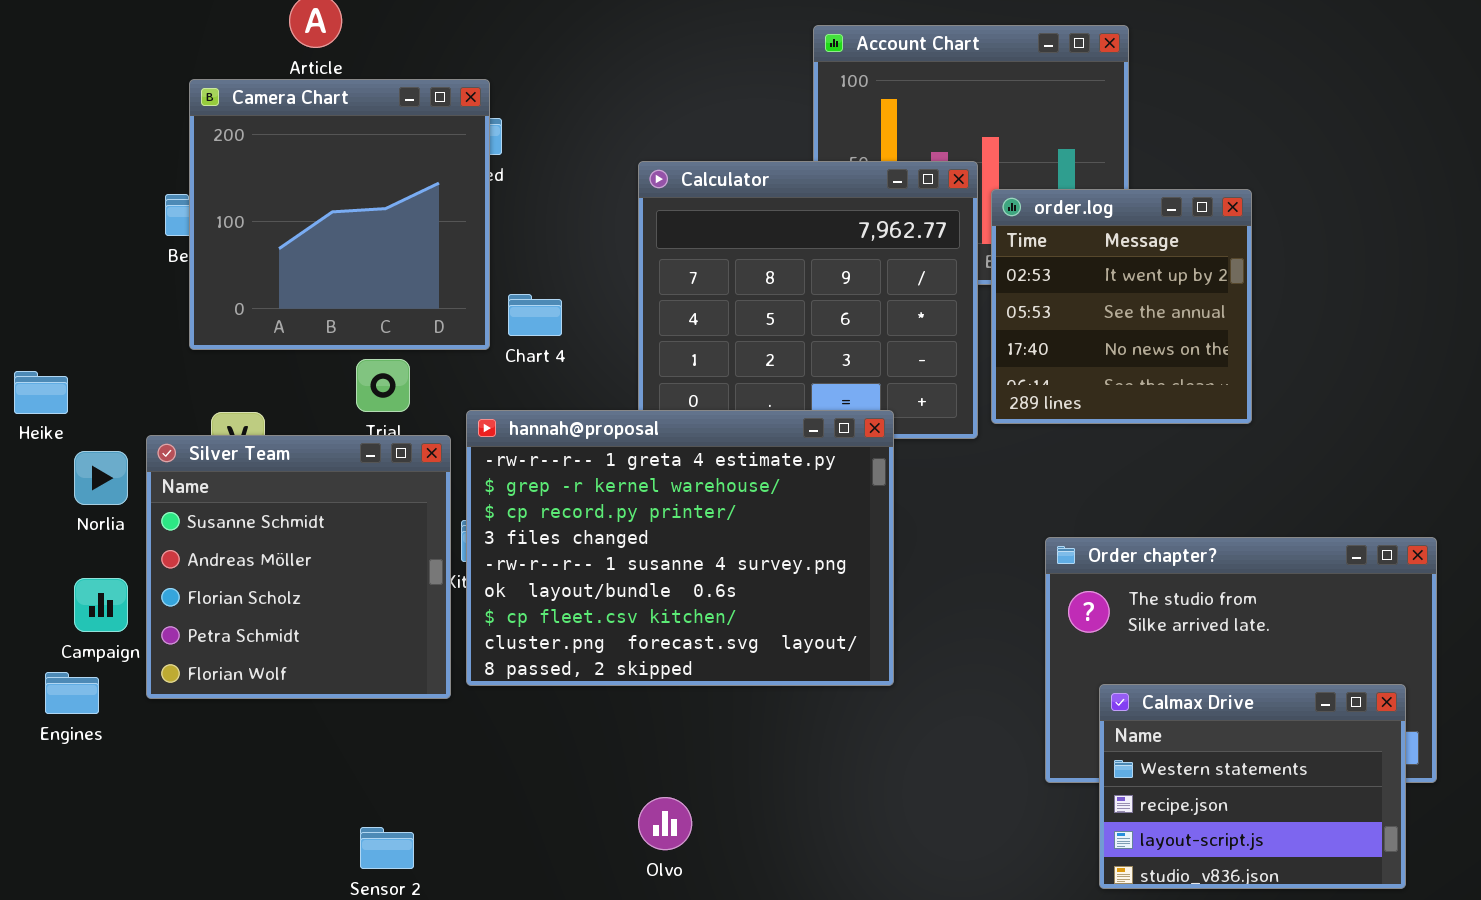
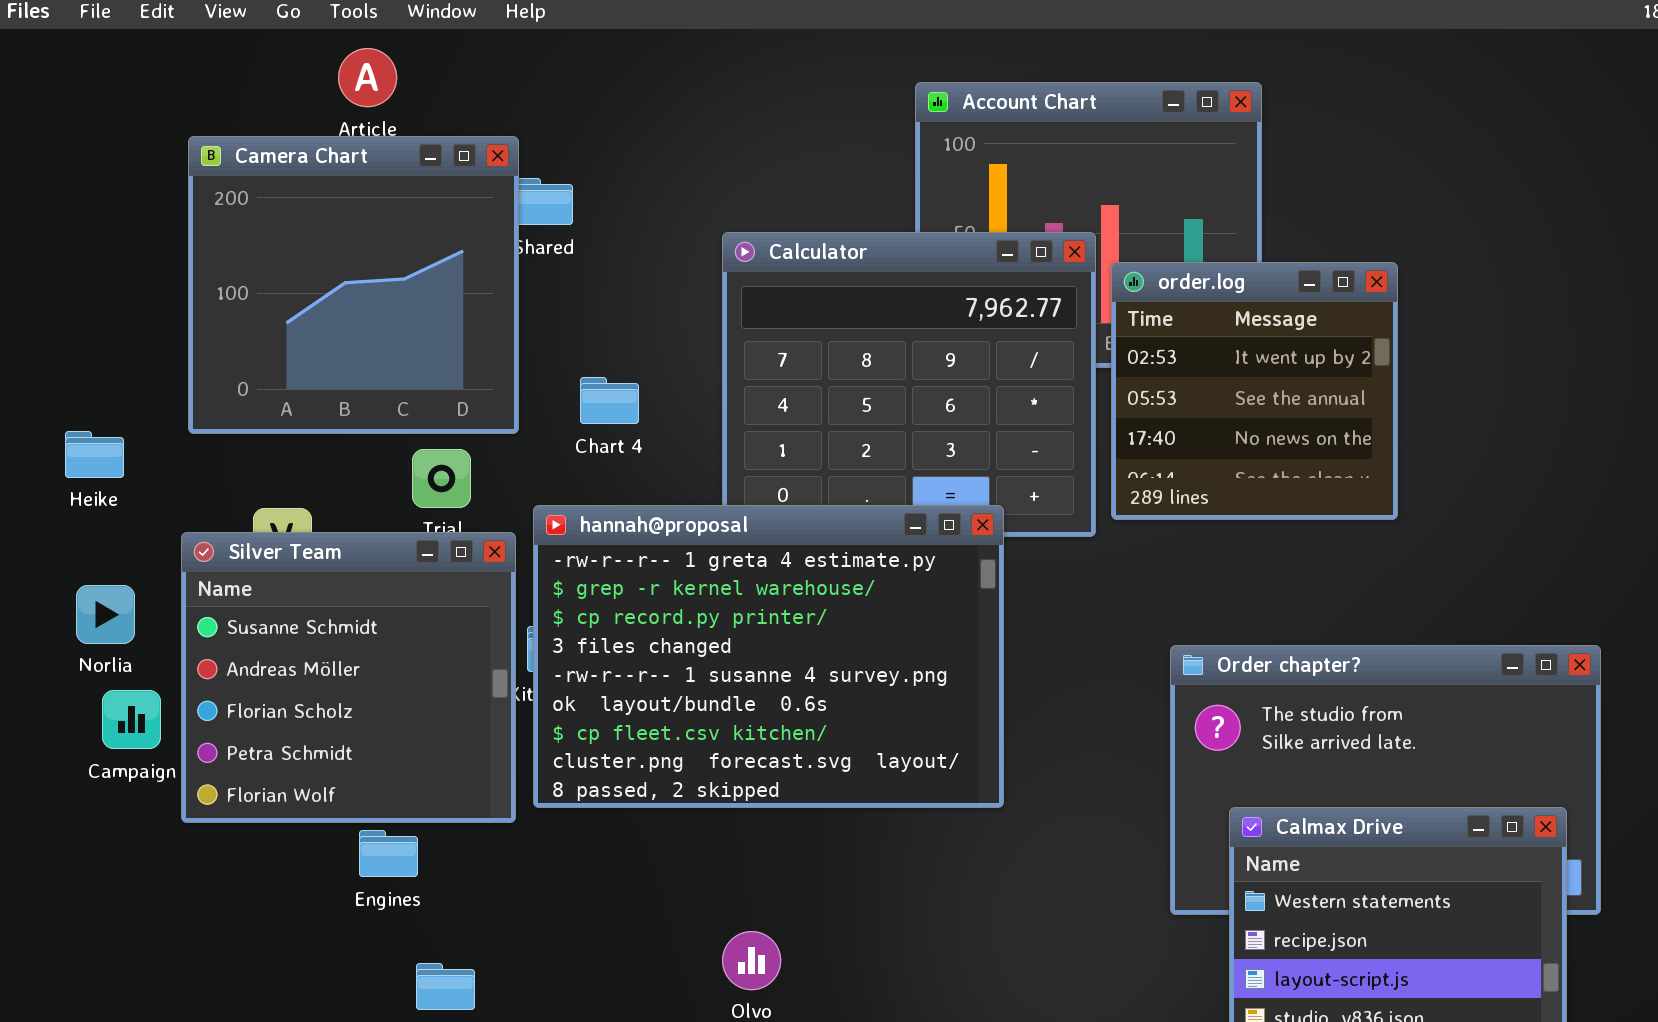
Camera Chart: [189,79,490,350] -> [188,136,519,434], moved
Heike: [14,371,68,414] -> [65,431,124,478], moved
Norlia: [74,451,128,505] -> [76,585,135,644], moved
Engines: [45,672,99,714] -> [359,830,418,877], moved

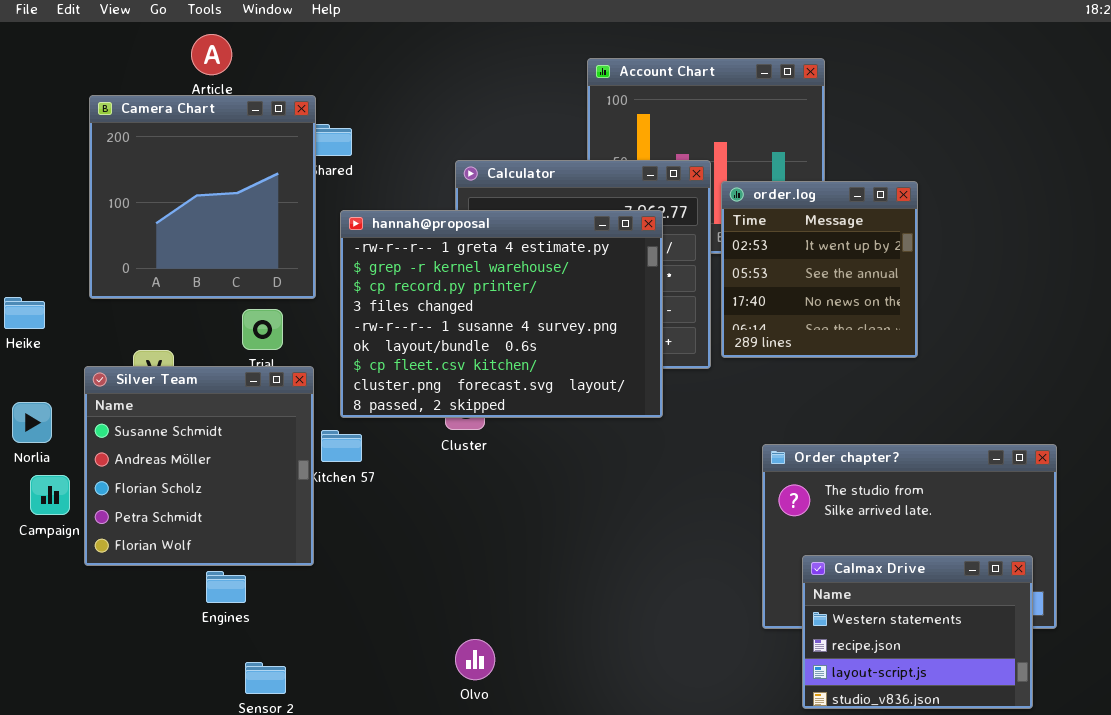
hannah@proposal: [533,505,1004,808] -> [340,210,663,418], moved

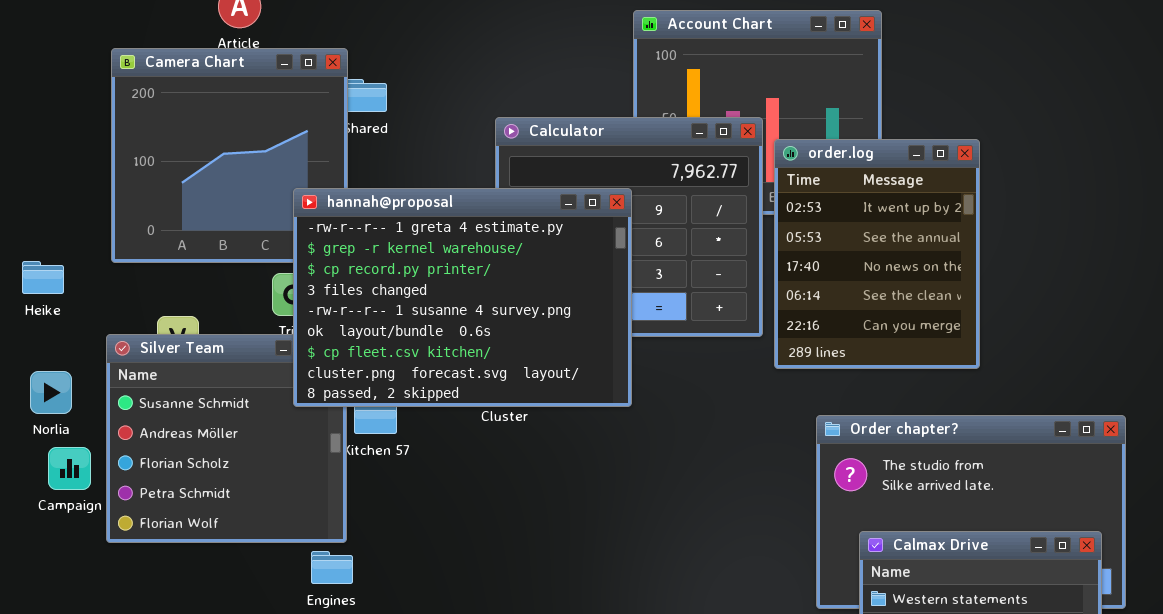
order.log: [721,181,918,358] -> [774,139,980,369], resized
hannah@proposal: [340,210,663,418] -> [293,188,632,407], moved
Engines: [206,571,246,603] -> [311,551,353,584], moved

